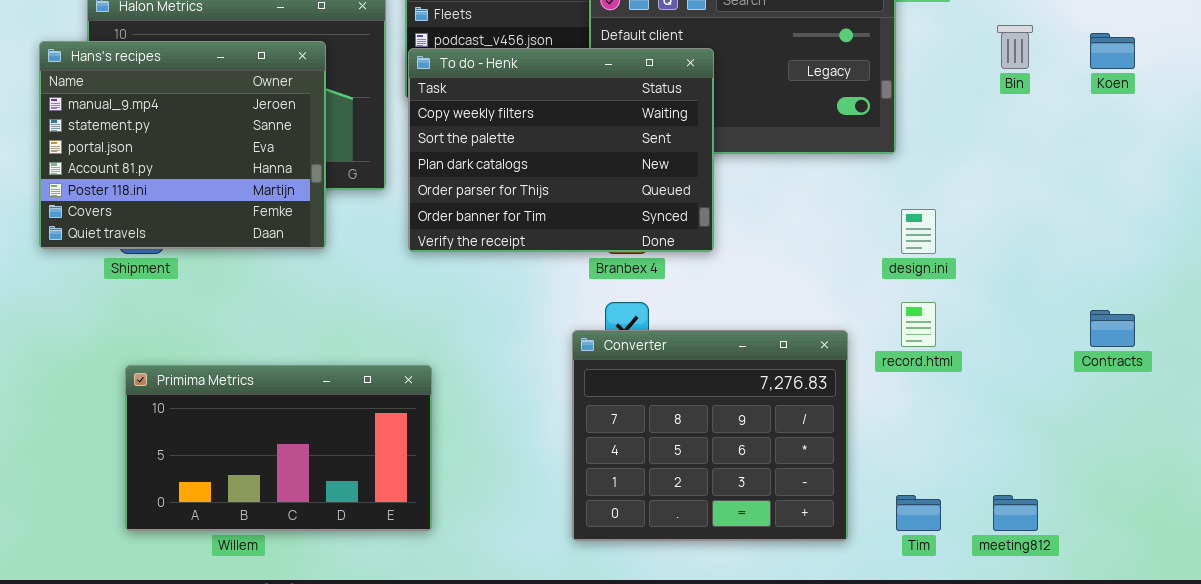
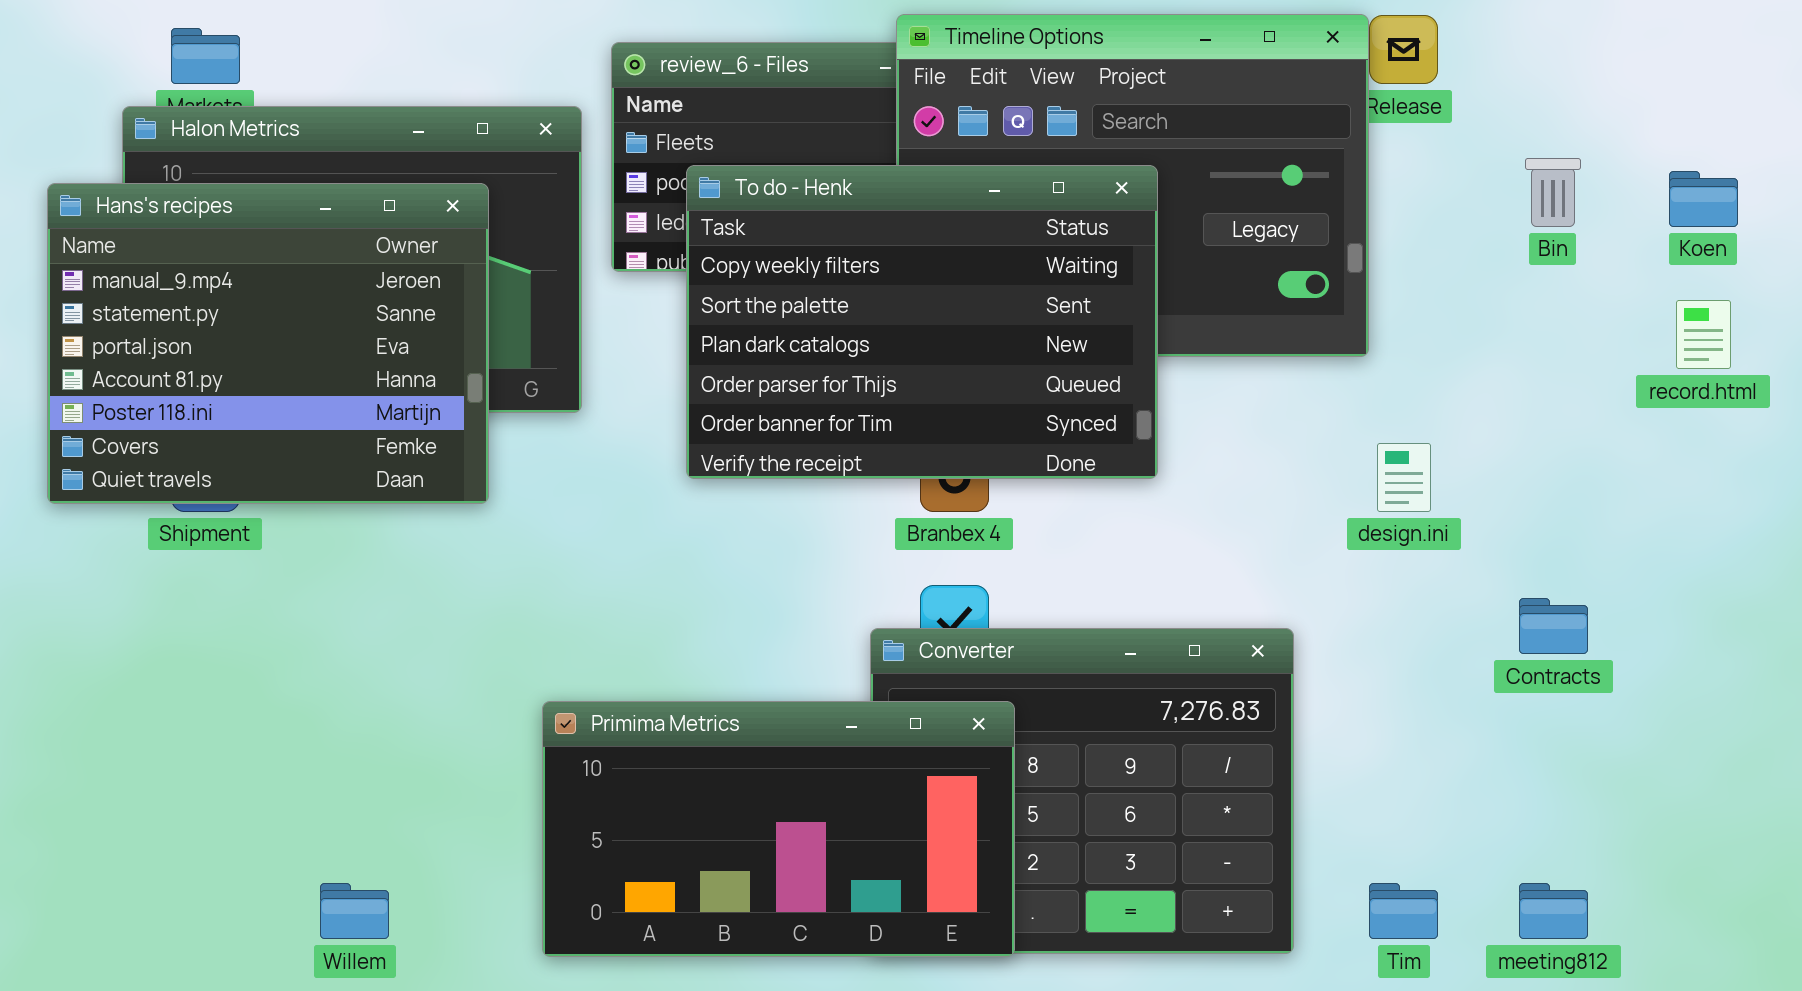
To do - Henk: [408,48,714,252] -> [686,165,1158,479], moved
record.html: [901,302,936,347] -> [1676,300,1731,369], moved
Contracts: [1090,310,1135,347] -> [1519,598,1588,654], moved
Primima Metrics: [125,365,432,531] -> [542,701,1015,957], moved

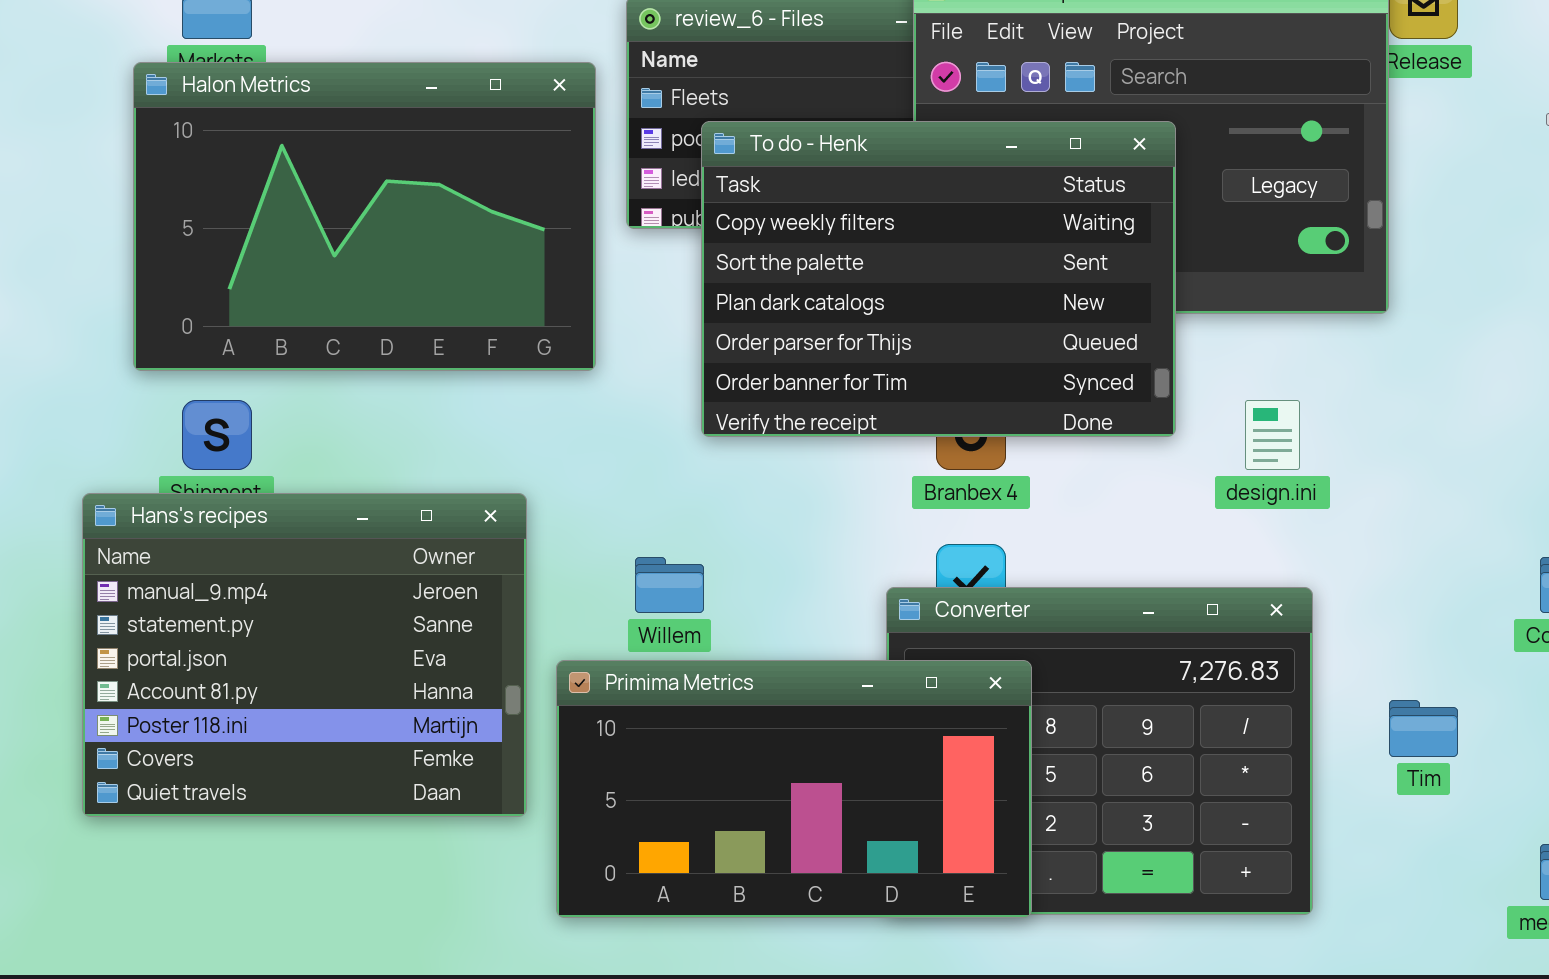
Hans's recipes: [47,183,489,504] -> [82,493,527,817], moved
design.ini: [1377,443,1431,512] -> [1245,400,1300,470], moved
Willem: [320,883,389,939] -> [635,557,704,613], moved
Tim: [1369,883,1438,939] -> [1389,700,1458,757], moved

